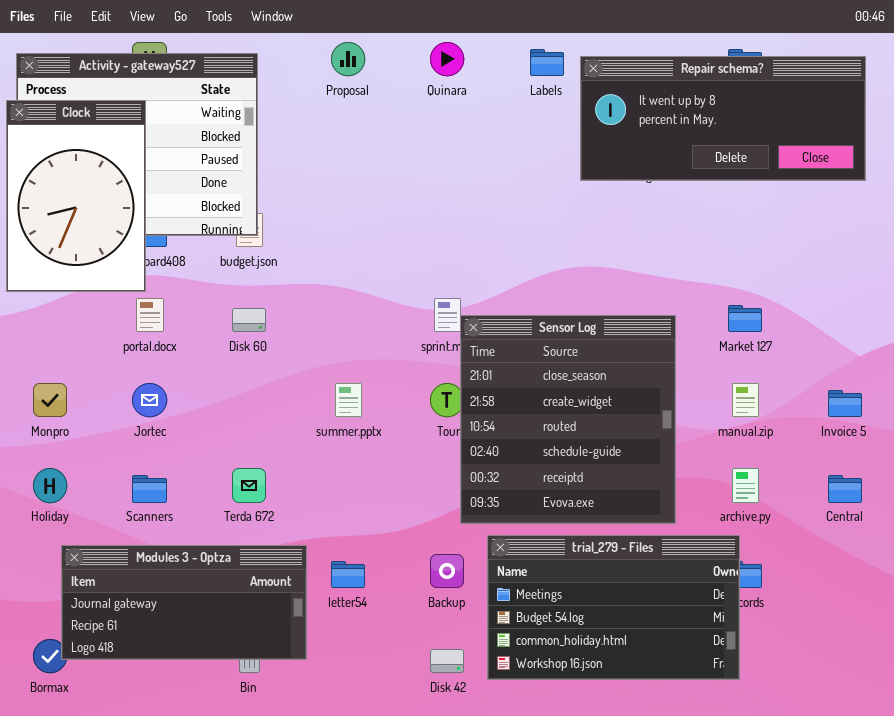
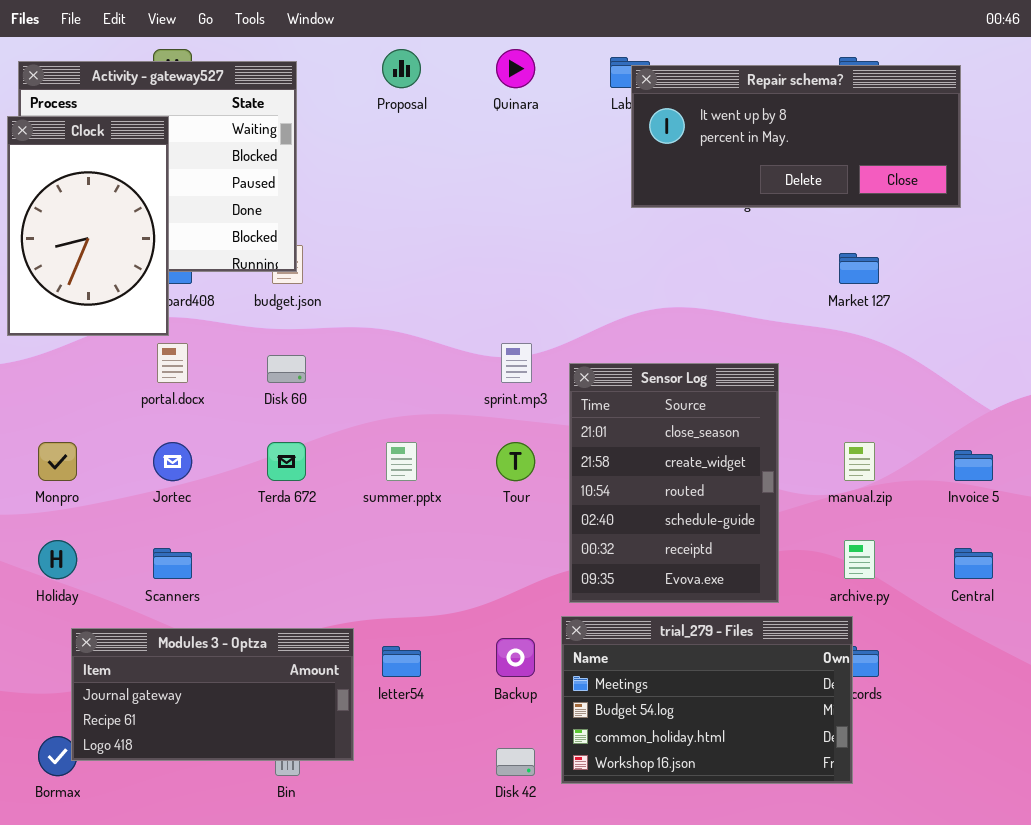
Repair schema?: [580,56,866,181] -> [631,65,961,208], moved
Market 127: [728,305,762,332] -> [839,253,879,284], moved
Sensor Log: [460,315,676,524] -> [569,363,779,603], resized
Terda 672: [232,468,266,503] -> [267,442,306,481], moved

